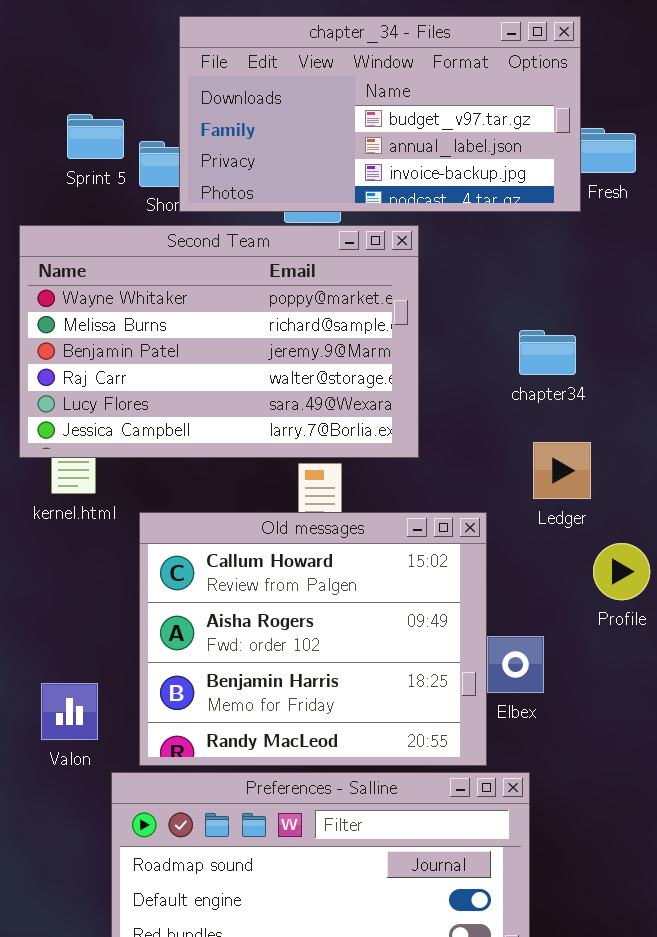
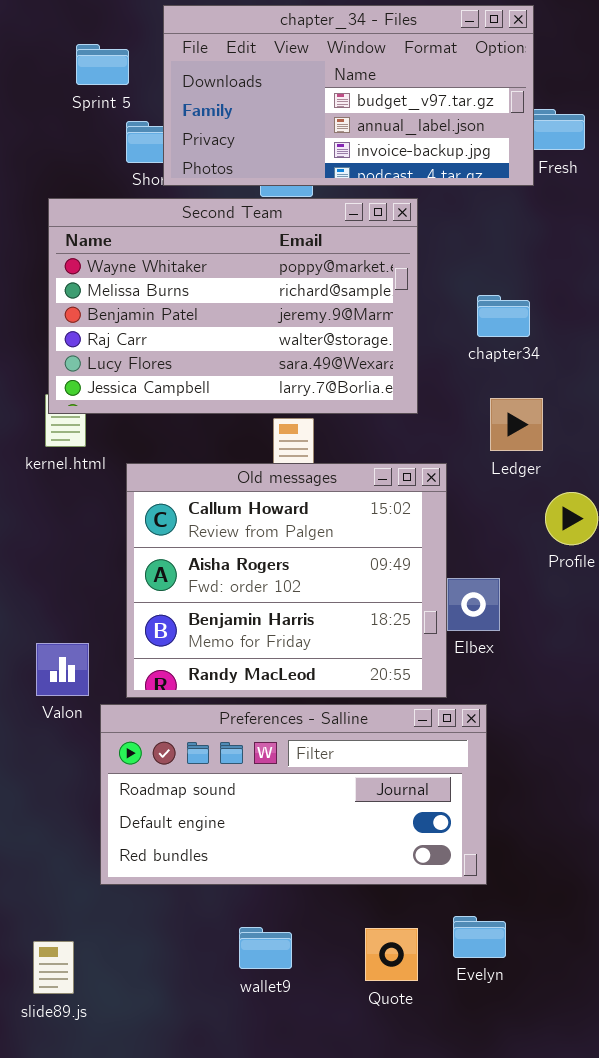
Sprint 5: [67,114,124,159] -> [76,44,129,85], moved
Second Team: [19,225,419,458] -> [48,198,418,414], moved
Valon: [41,683,98,740] -> [36,643,89,696], moved

